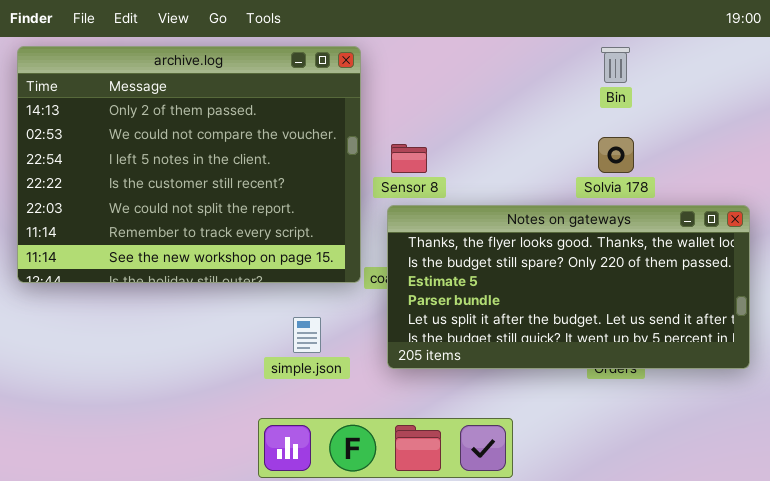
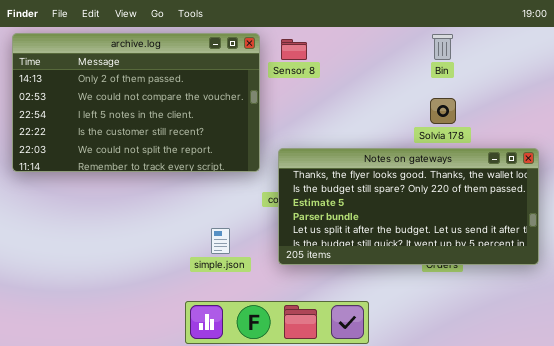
archive.log: [17,46,361,283] -> [12,33,260,172], resized
Sensor 8: [391,144,427,173] -> [281,39,307,60], moved

